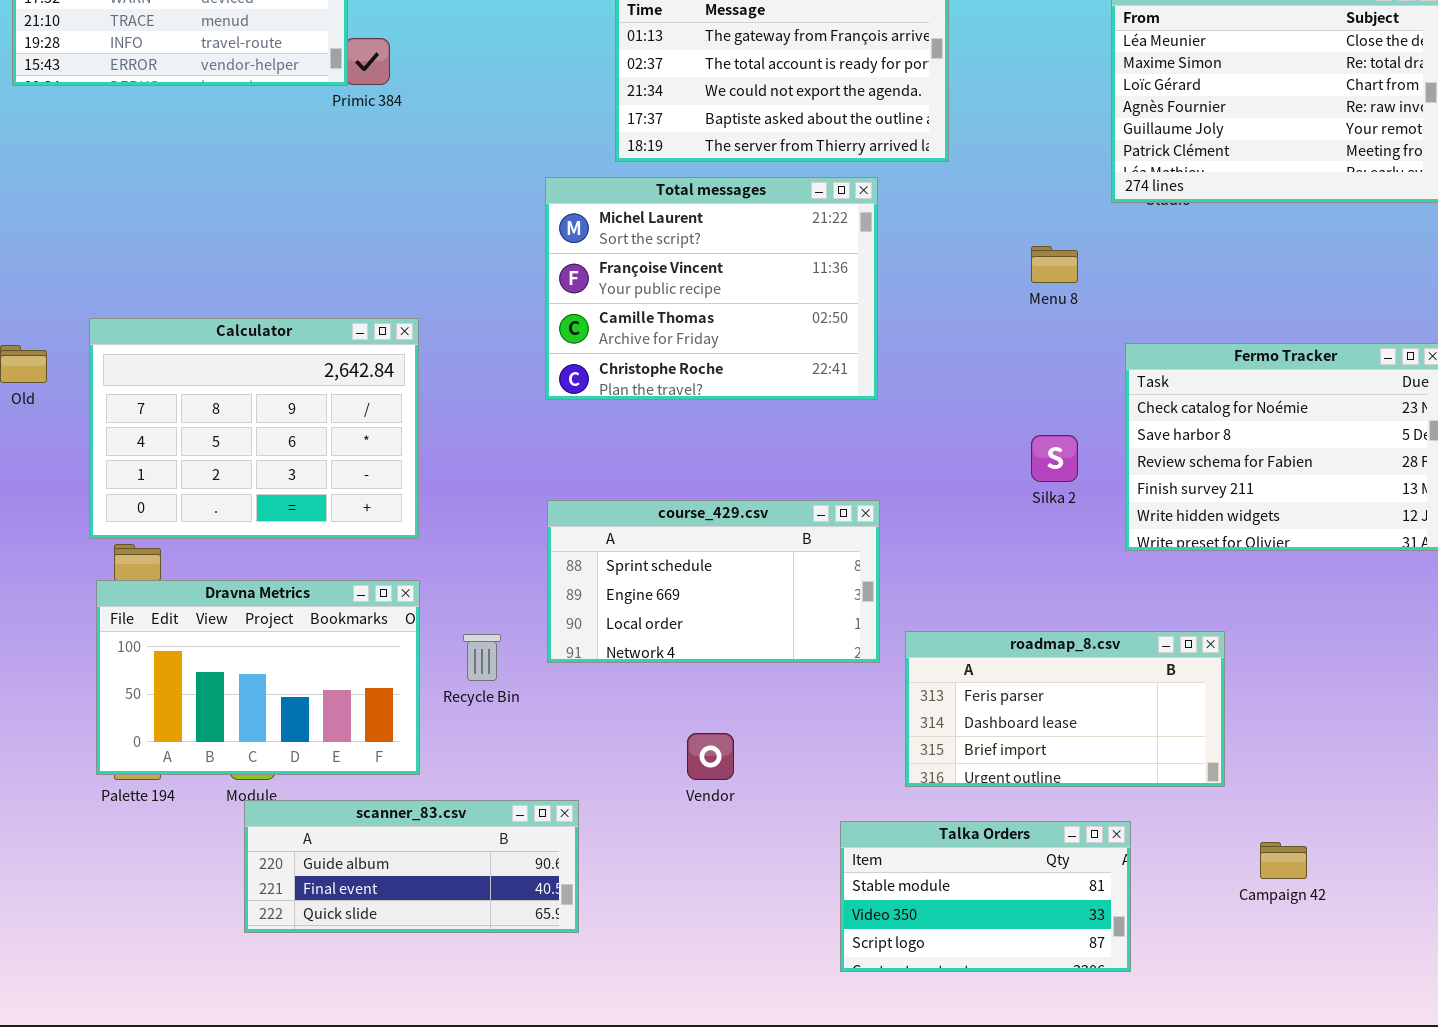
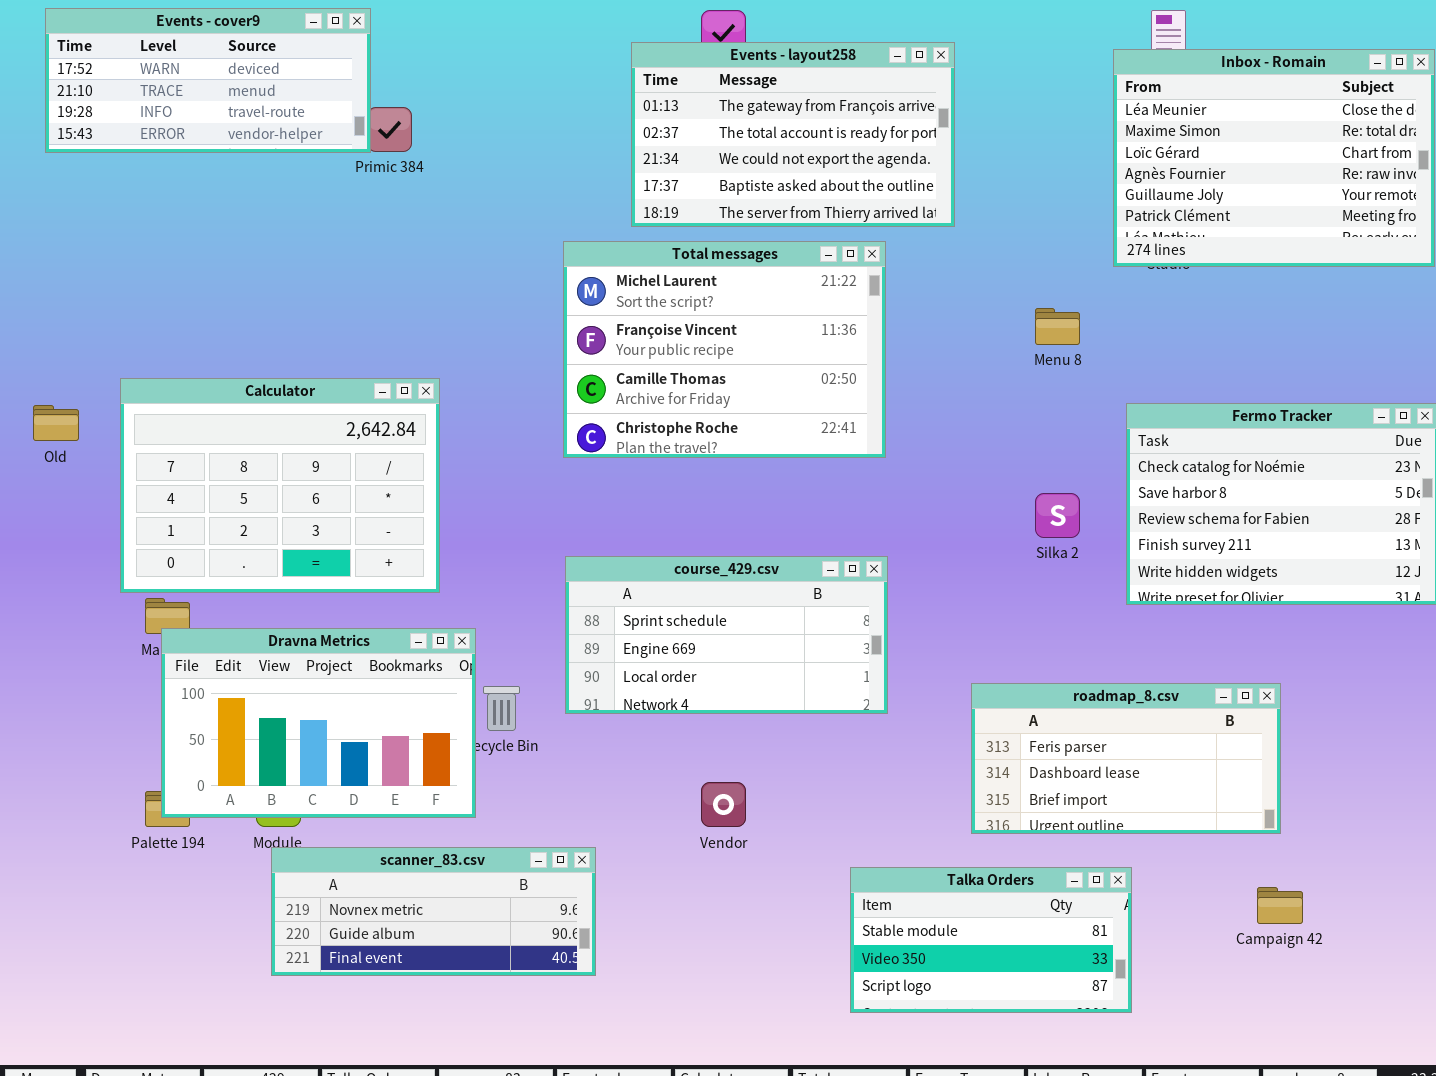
Dravna Metrics: [96,580,420,775] -> [161,628,476,818], moved
roadmap_8.csv: [905,631,1225,787] -> [971,683,1281,834], moved
scanner_83.csv: [244,800,579,933] -> [271,847,596,976], scrolled up 1 row

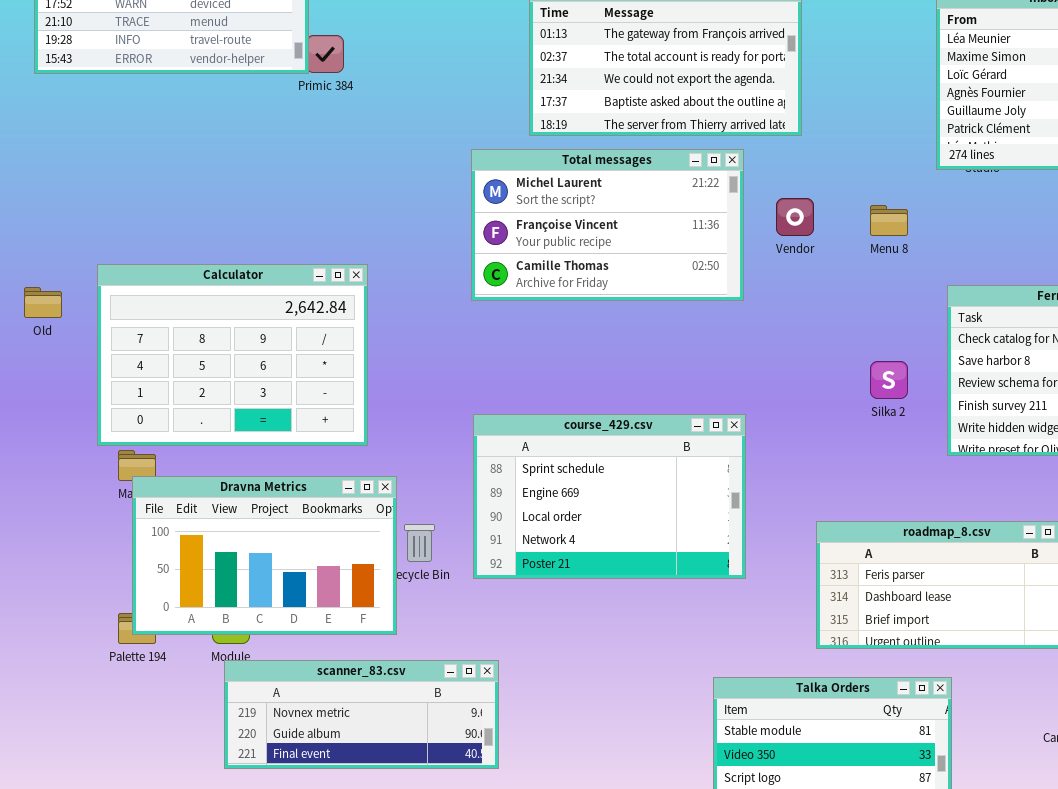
Total messages: [563,241,886,458] -> [471,149,744,301], resized
course_429.csv: [565,556,888,714] -> [473,414,746,579], resized
Vendor: [701,782,746,827] -> [776,198,814,236], moved

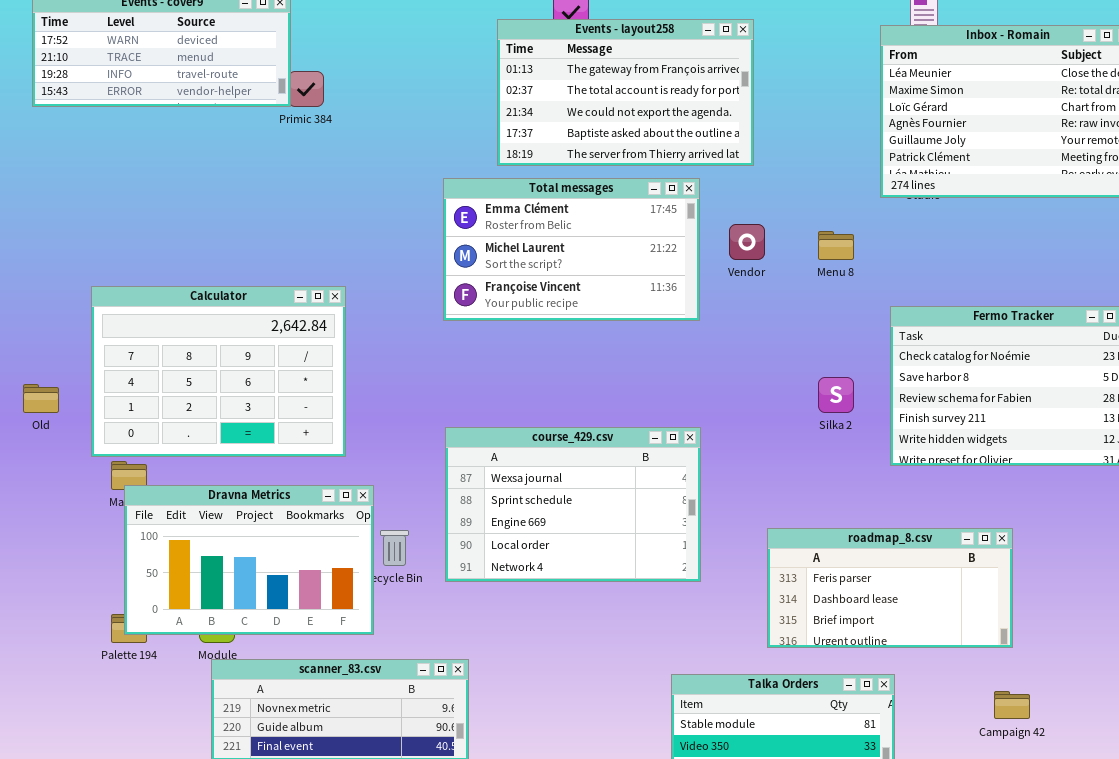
Total messages: [471,149,744,301] -> [443,178,700,321], scrolled up 1 row
Old: [24,287,62,318] -> [23,384,59,413], moved
course_429.csv: [473,414,746,579] -> [445,427,701,582], scrolled up 1 row

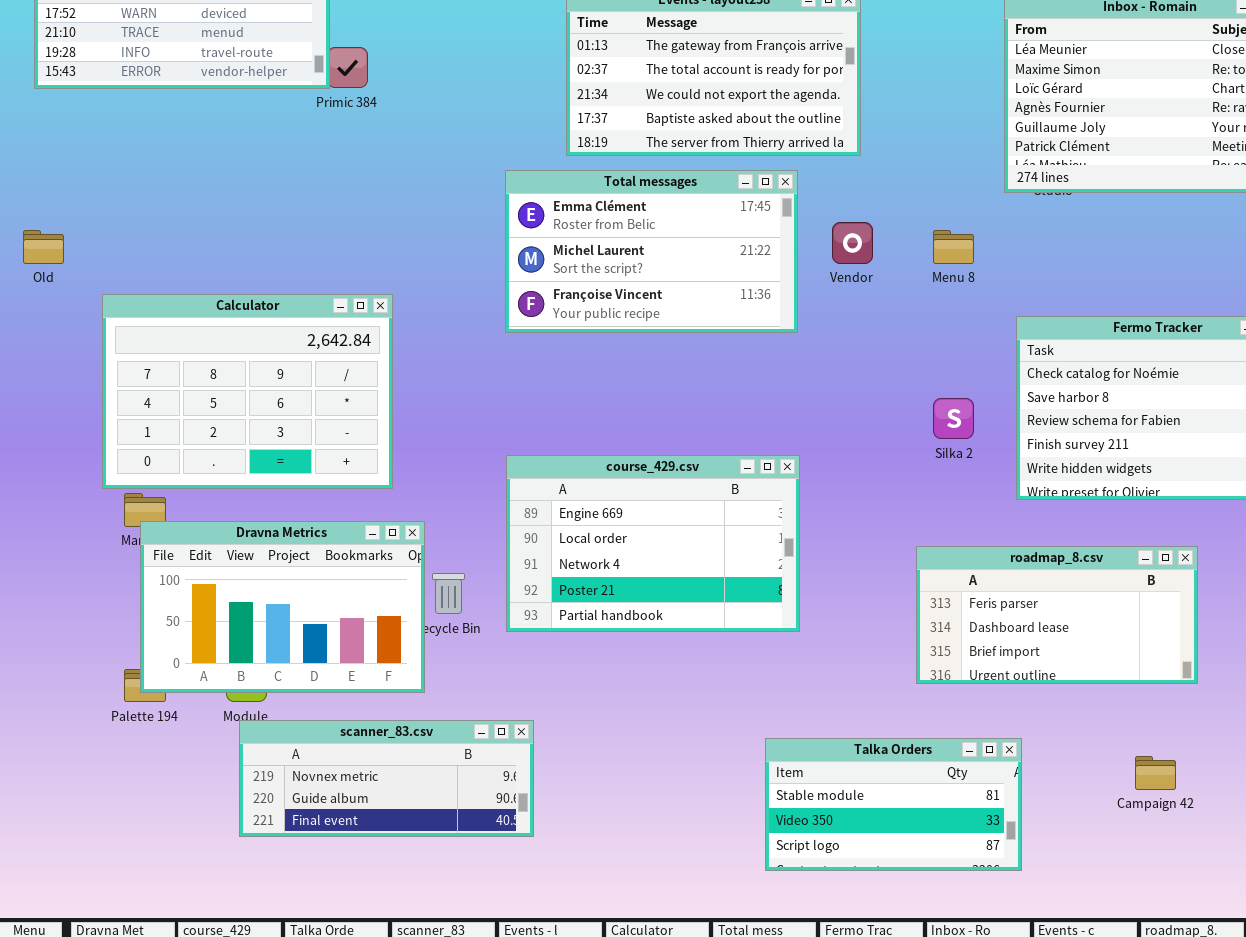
Old: [23,384,59,413] -> [23,230,64,264], moved
course_429.csv: [445,427,701,582] -> [506,455,800,632], scrolled down 2 rows
roadmap_8.csv: [767,528,1013,648] -> [916,546,1198,684], moved

